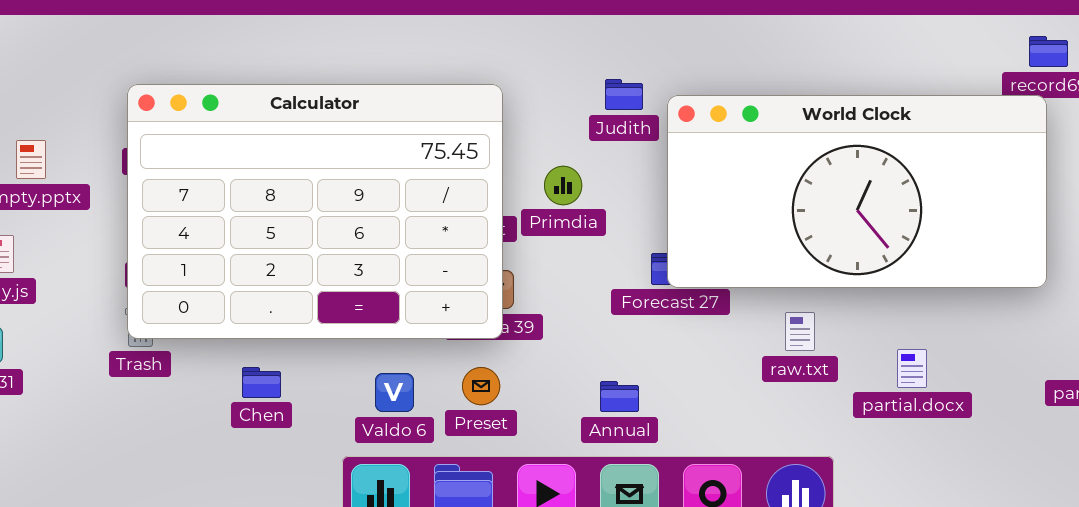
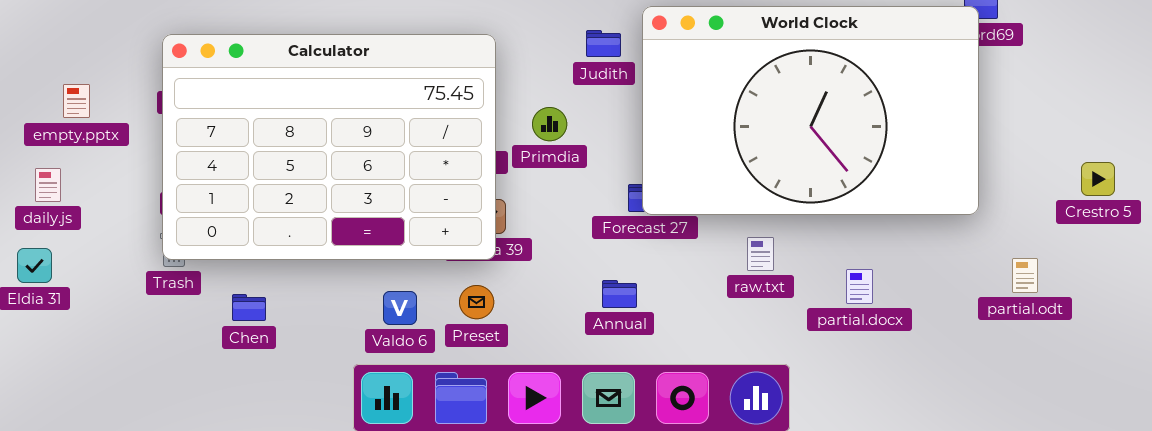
World Clock: [667,95,1047,288] -> [642,6,979,215], resized
Chen: [242,367,281,398] -> [232,294,266,321], moved
Annual: [600,381,639,412] -> [602,280,637,308], moved

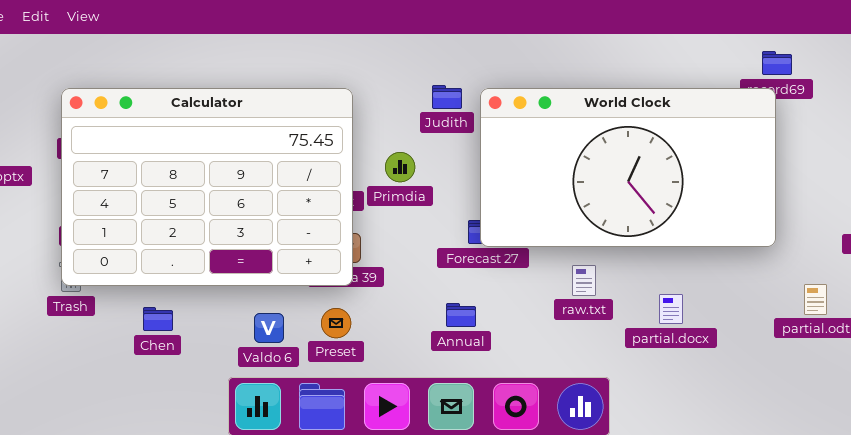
World Clock: [642,6,979,215] -> [480,88,776,247], resized
Chen: [232,294,266,321] -> [143,307,173,331], moved

